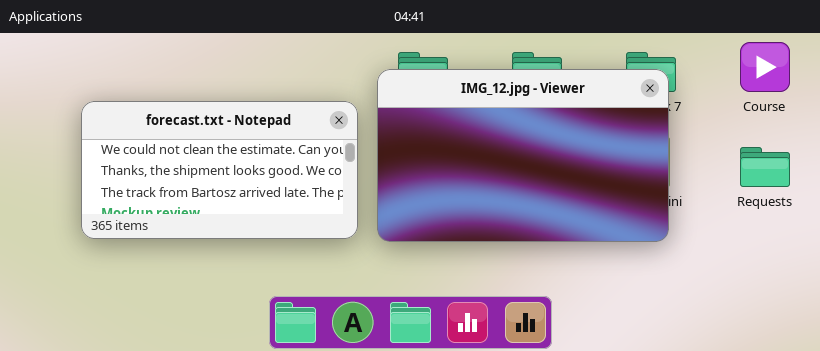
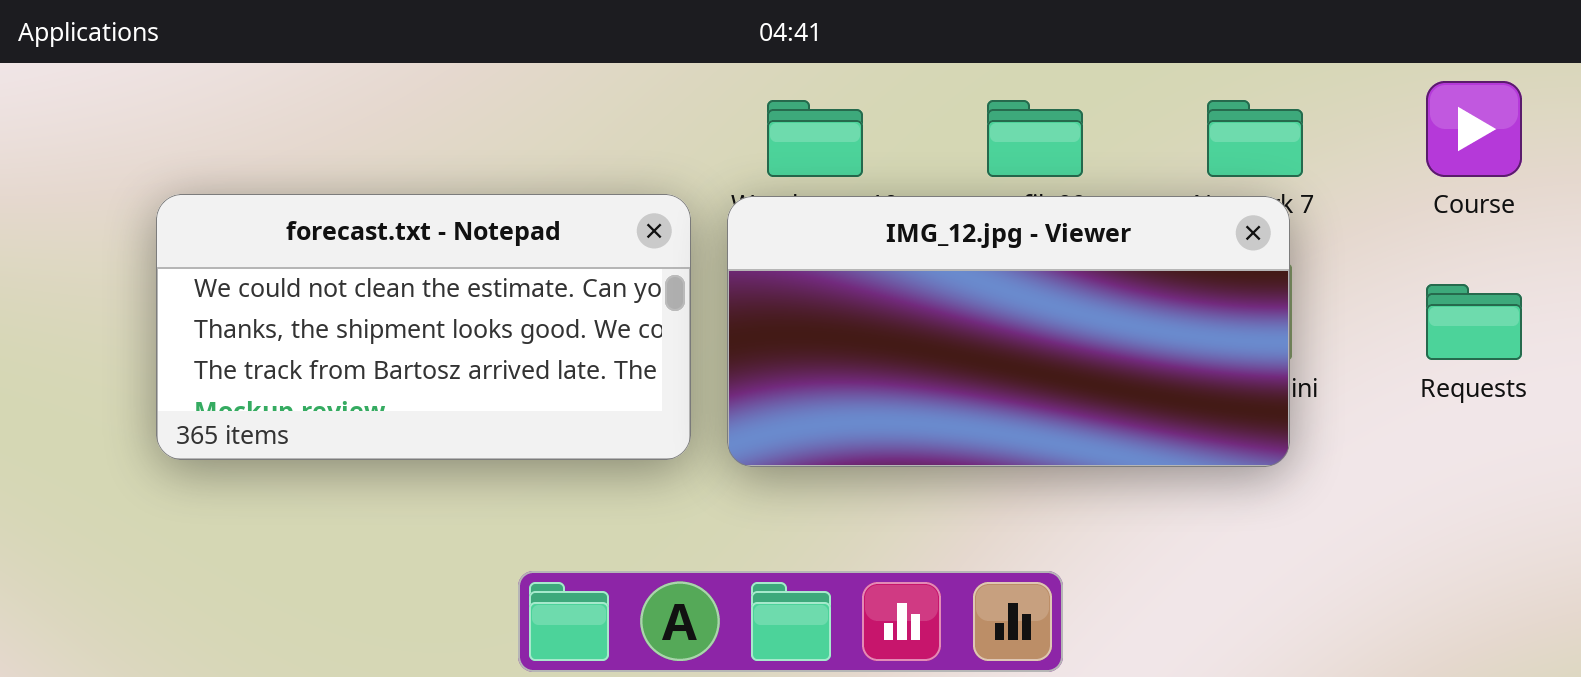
IMG_12.jpg - Viewer: [377,69,669,242] -> [727,196,1290,467], resized

